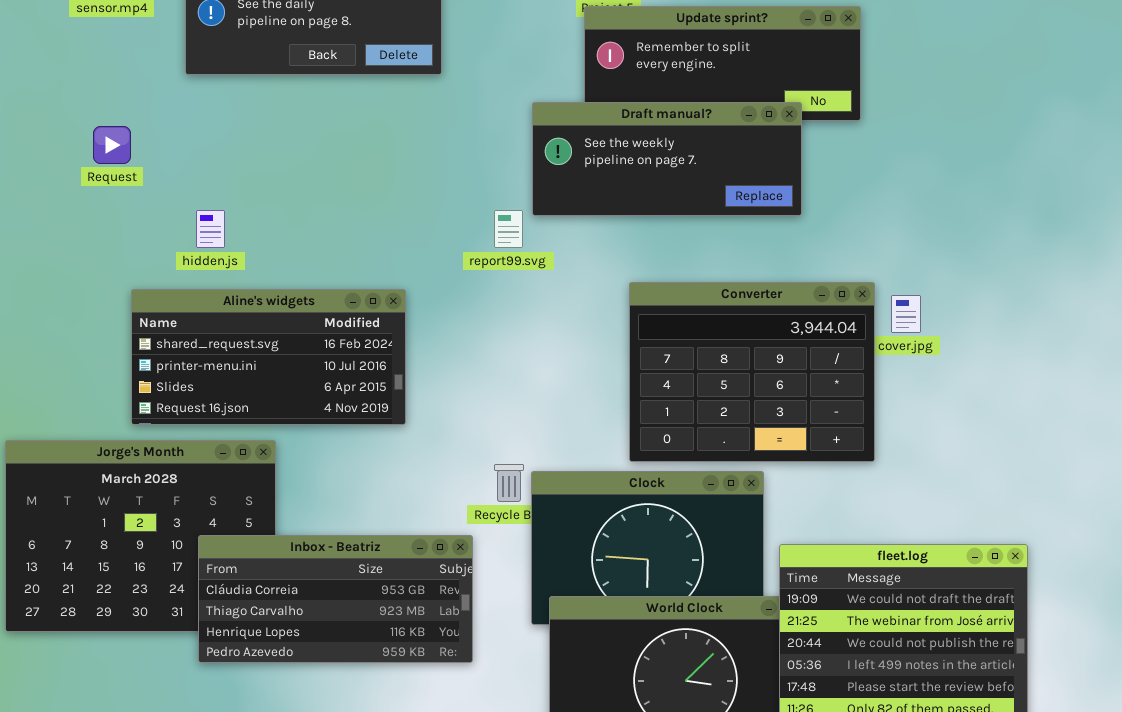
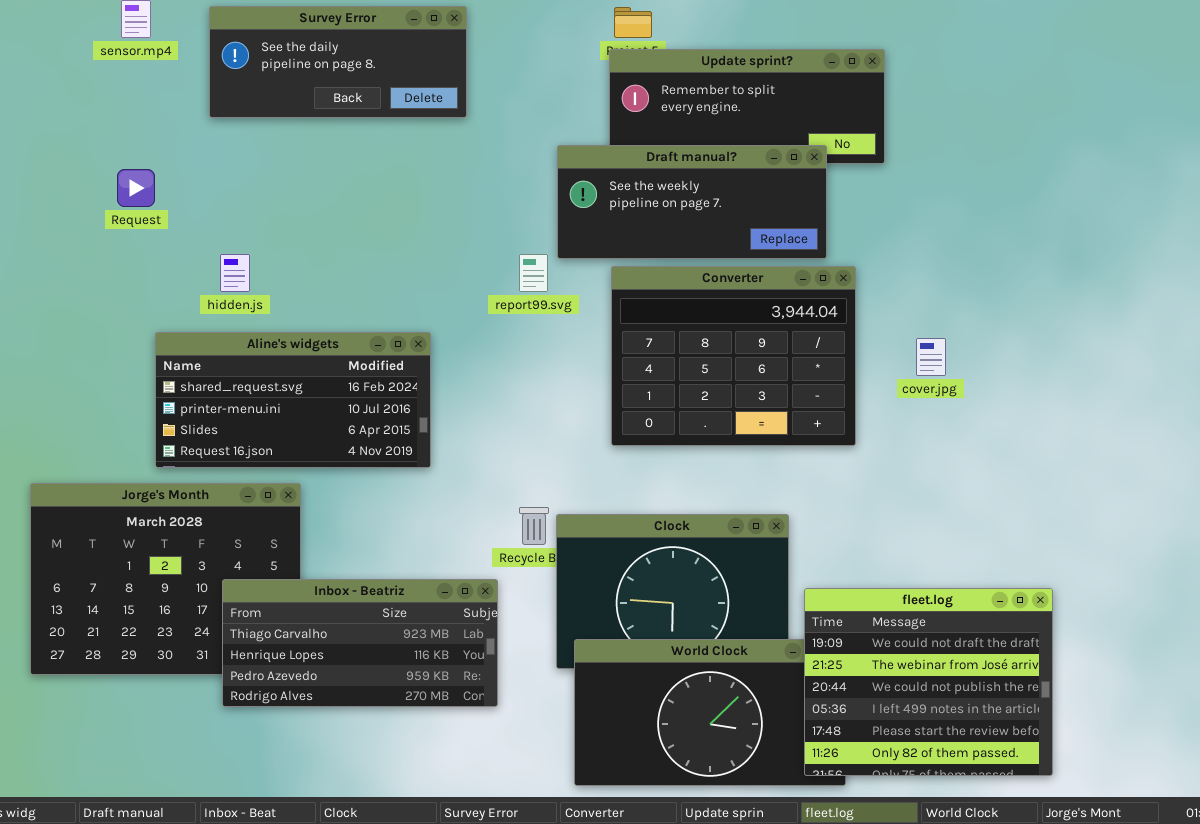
Converter: [629,282,875,462] -> [611,266,856,446], moved
Inbox - Beatriz: [198,535,473,663] -> [222,579,498,707], scrolled down 1 row

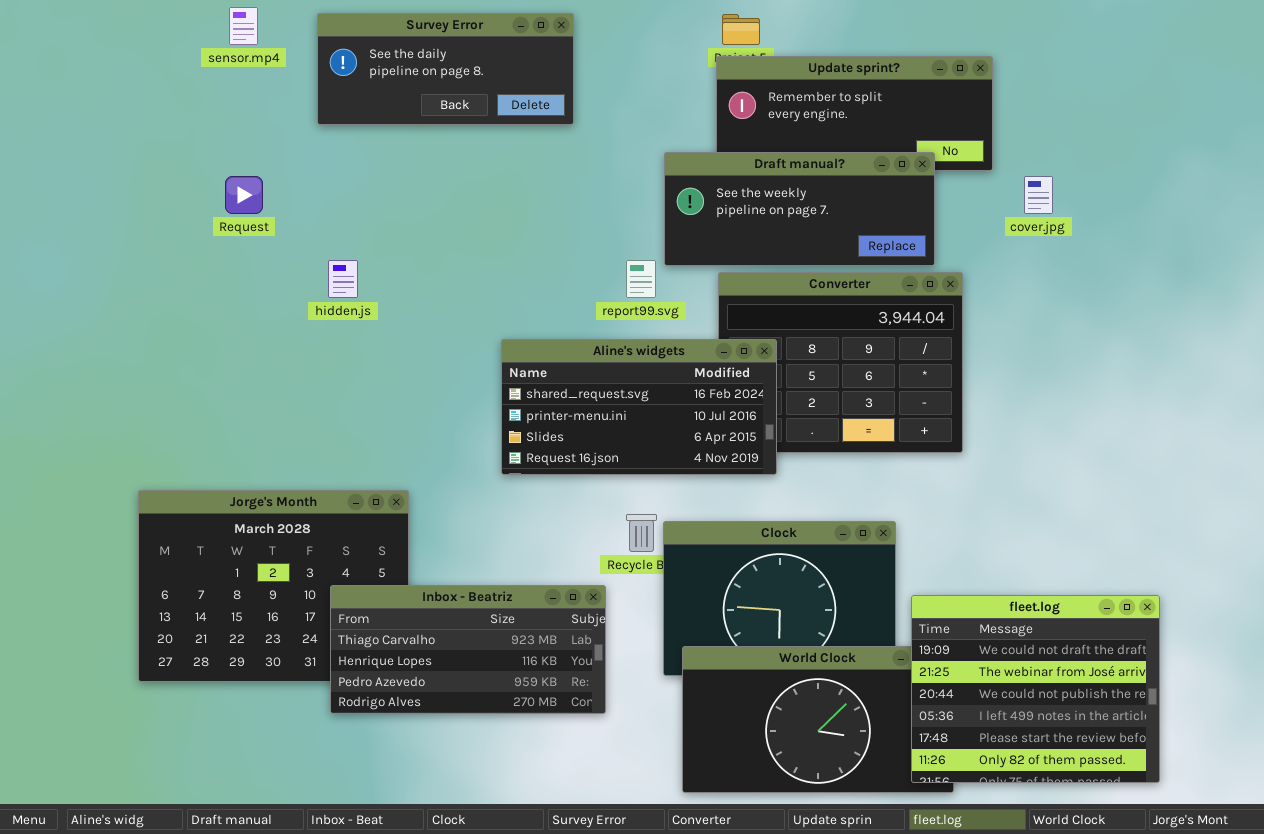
Aline's widgets: [155,332,431,468] -> [501,339,777,475], moved
cover.jpg: [916,338,946,376] -> [1024,176,1053,214], moved

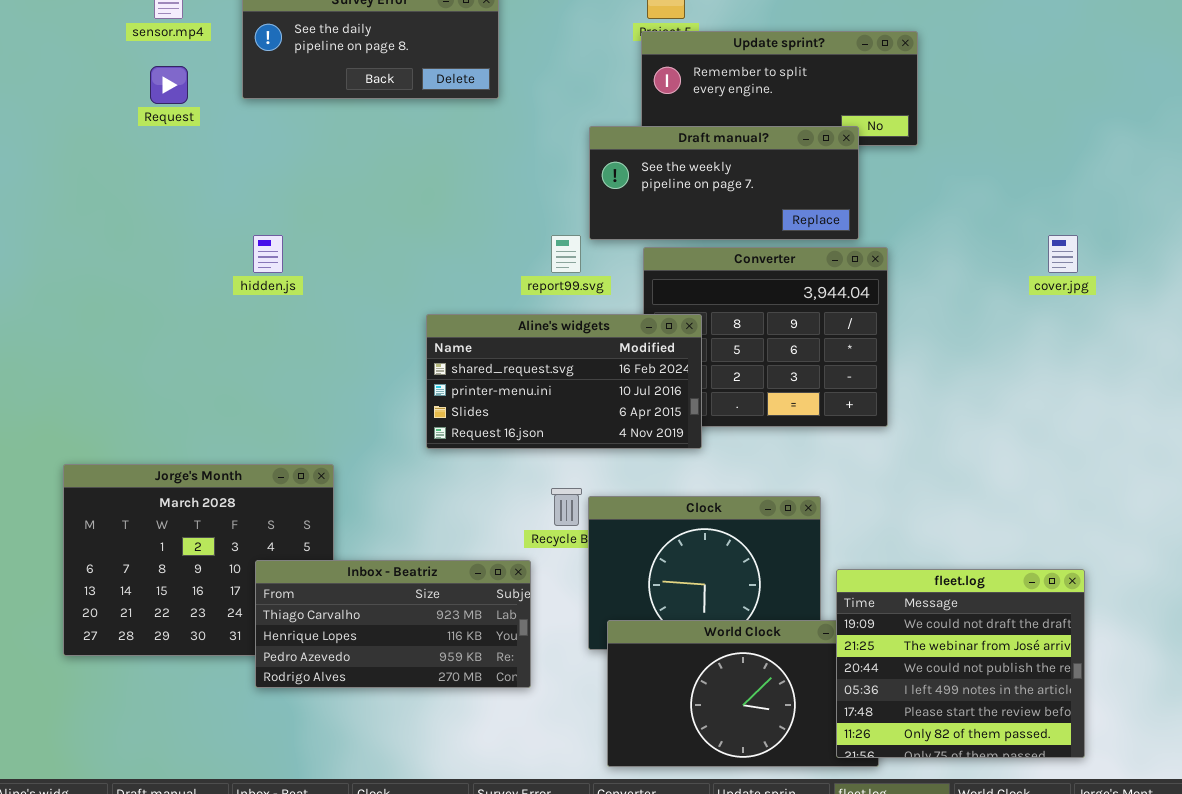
Request: [225,176,263,214] -> [150,66,188,104], moved
cover.jpg: [1024,176,1053,214] -> [1048,235,1078,273], moved

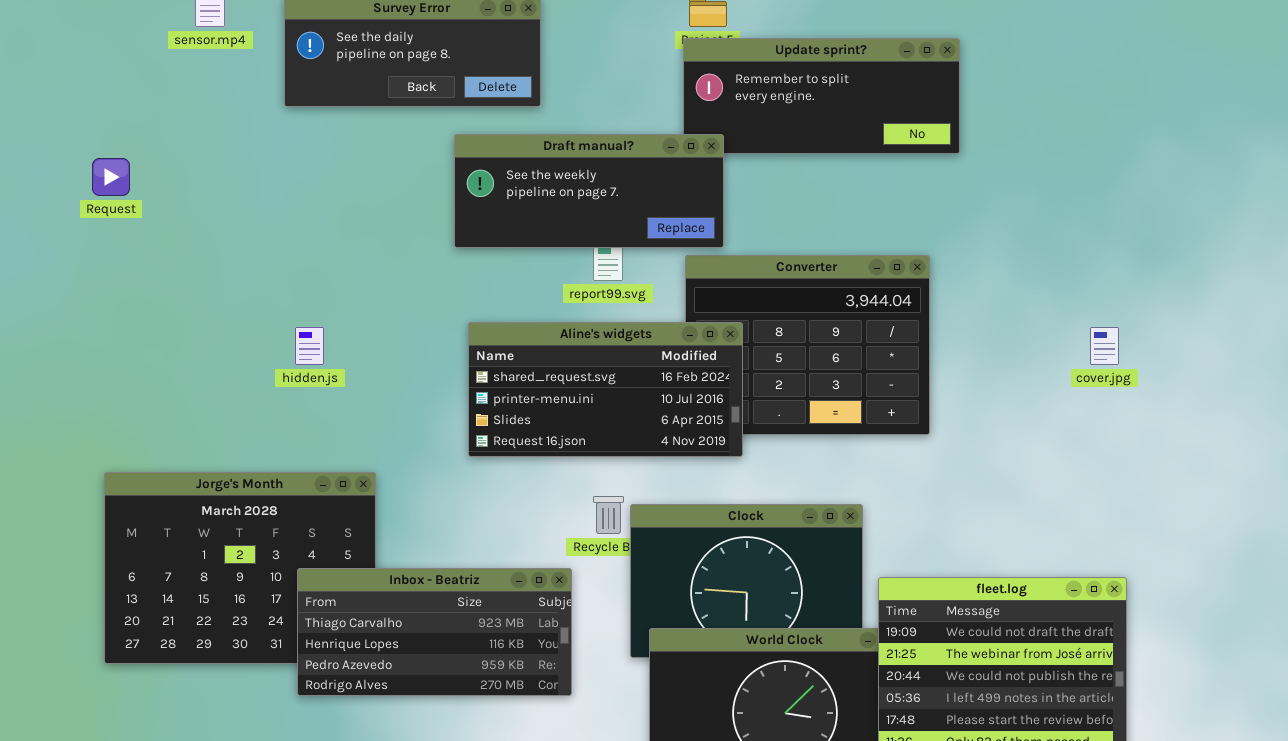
Request: [150,66,188,104] -> [92,158,130,196], moved
Draft manual?: [589,126,859,240] -> [454,134,724,248], moved
hidden.js: [253,235,283,273] -> [295,327,324,365], moved
cover.jpg: [1048,235,1078,273] -> [1090,327,1119,365], moved

